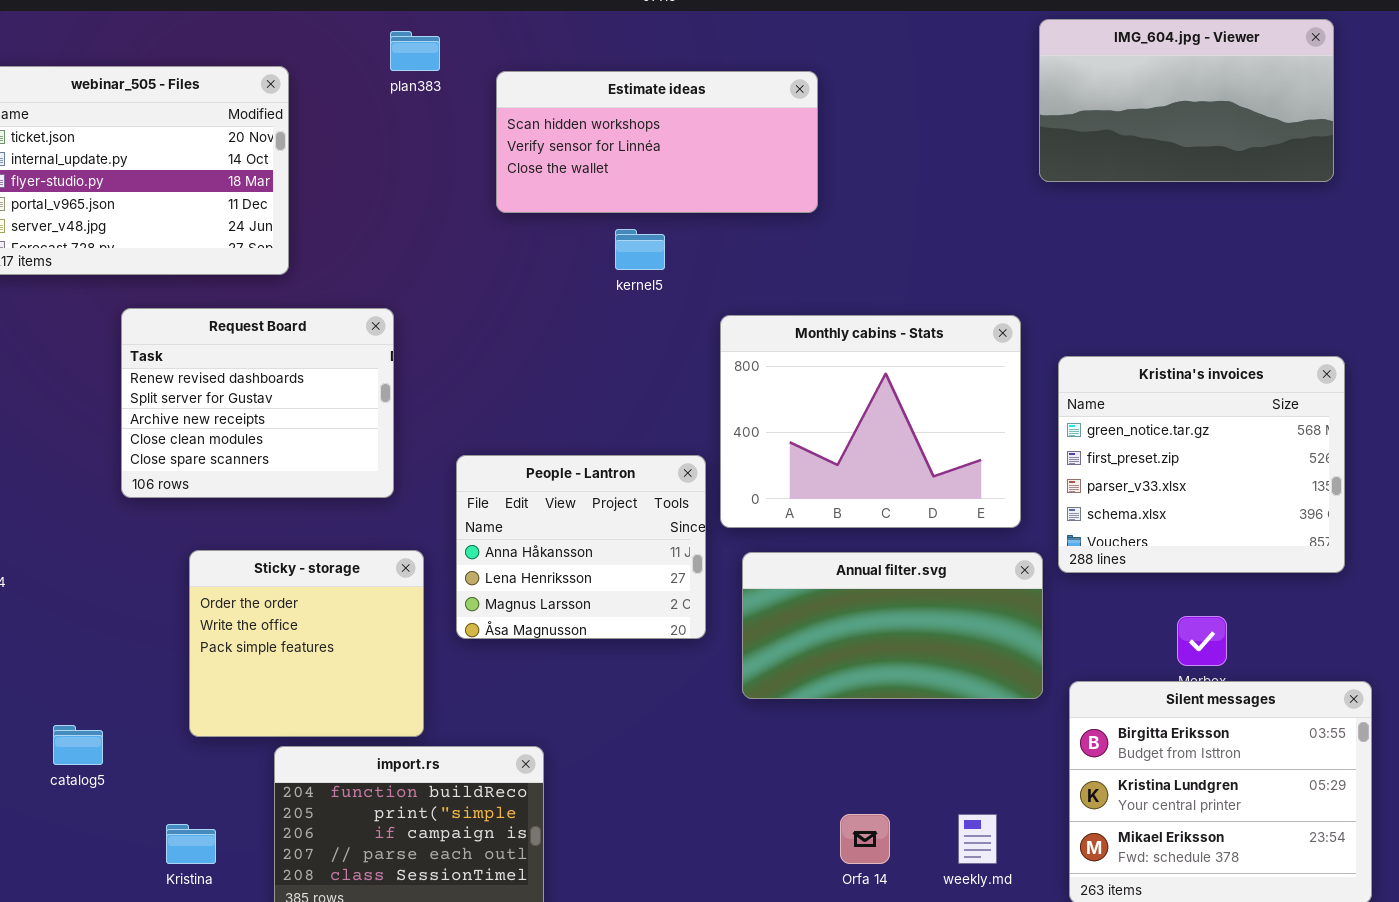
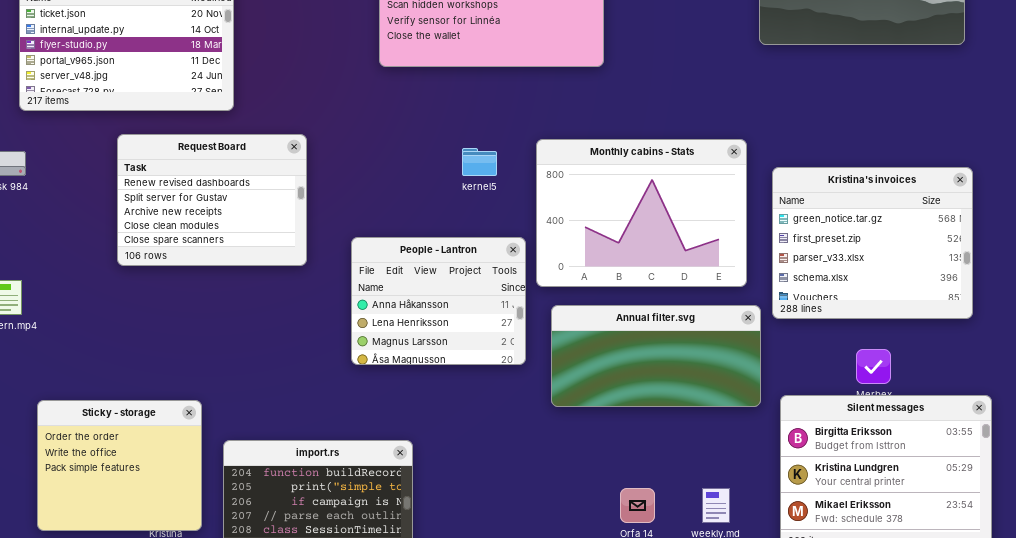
kernel5: [615,229,665,270] -> [462,148,497,176], moved
Sticky - storage: [189,550,424,737] -> [37,400,202,531], moved

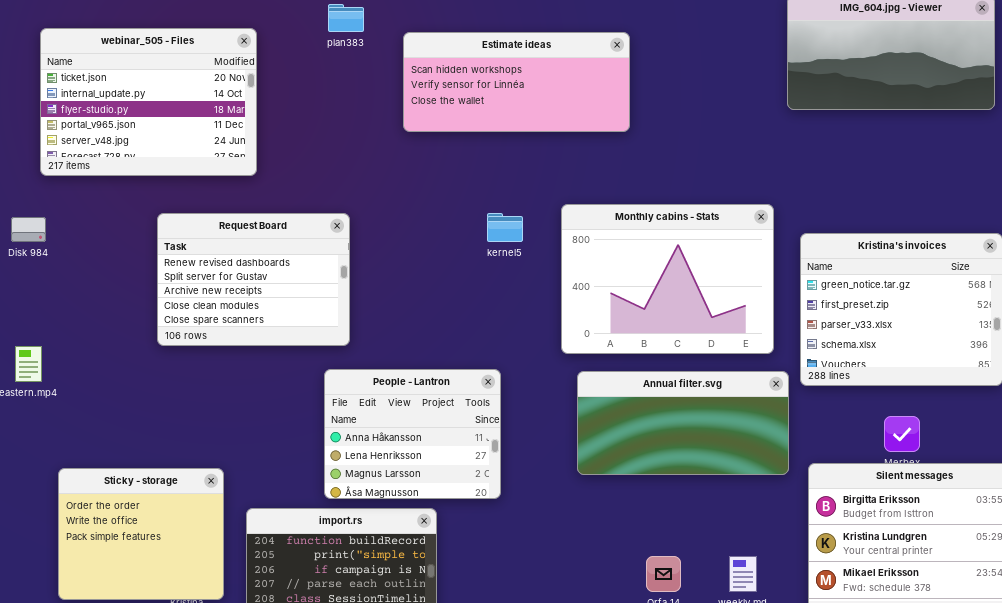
Request Board: [117,134,307,266] -> [157,213,350,346], moved
People - Lantron: [351,237,526,365] -> [324,369,501,499], moved

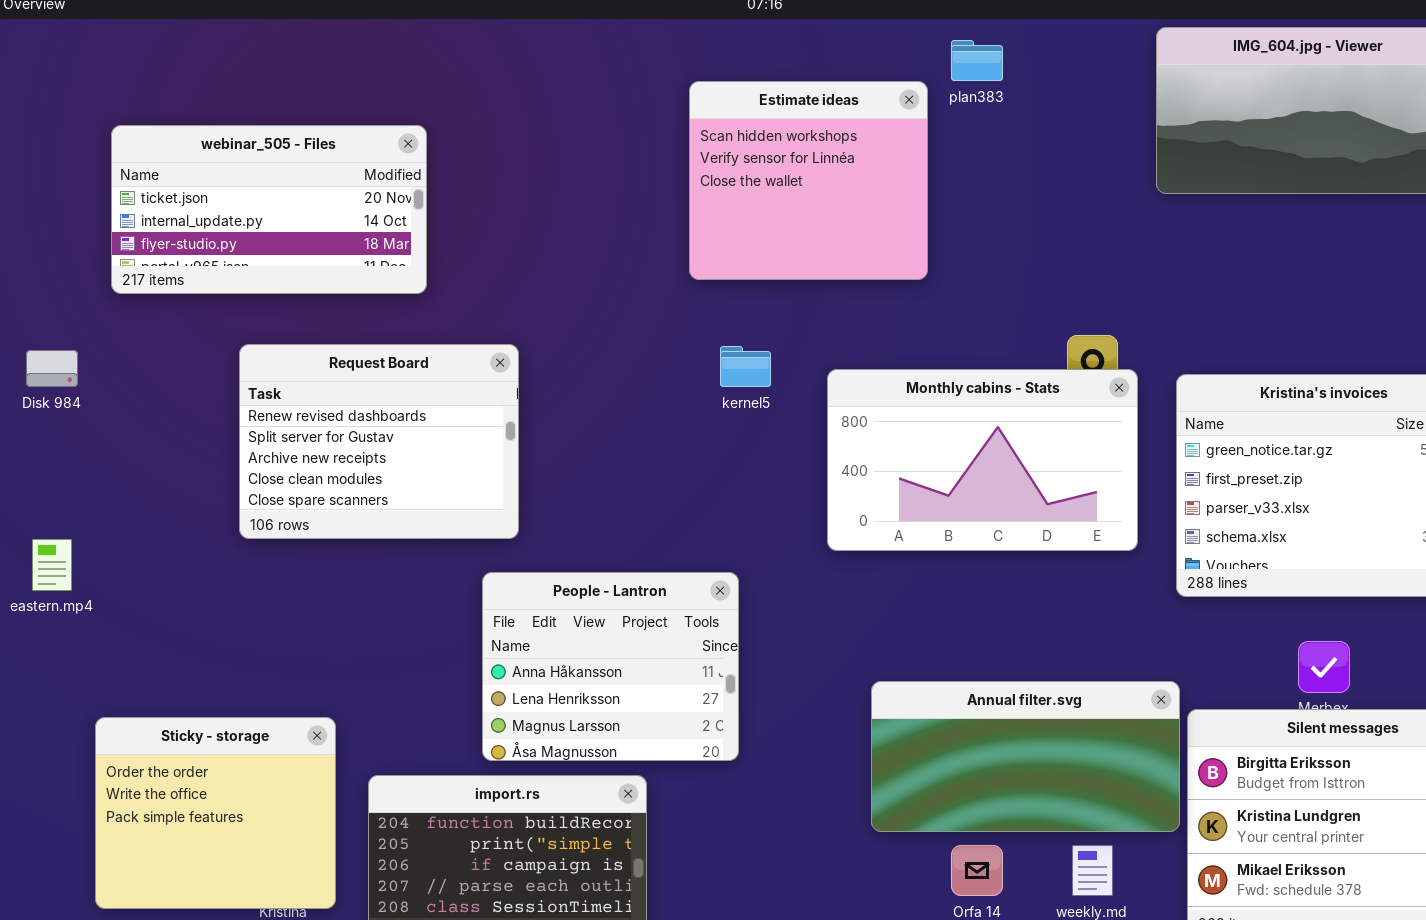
plan383: [328,4,364,32] -> [951,40,1003,81], moved
webinar_505 - Files: [40,28,257,176] -> [111,125,427,294], moved, resized
Estimate ideas: [403,32,630,132] -> [689,81,928,280], resized
Monthly cabins - Stats: [561,204,774,354] -> [827,369,1138,551], resized
Annual filter.svg: [577,371,789,475] -> [871,681,1180,832], moved

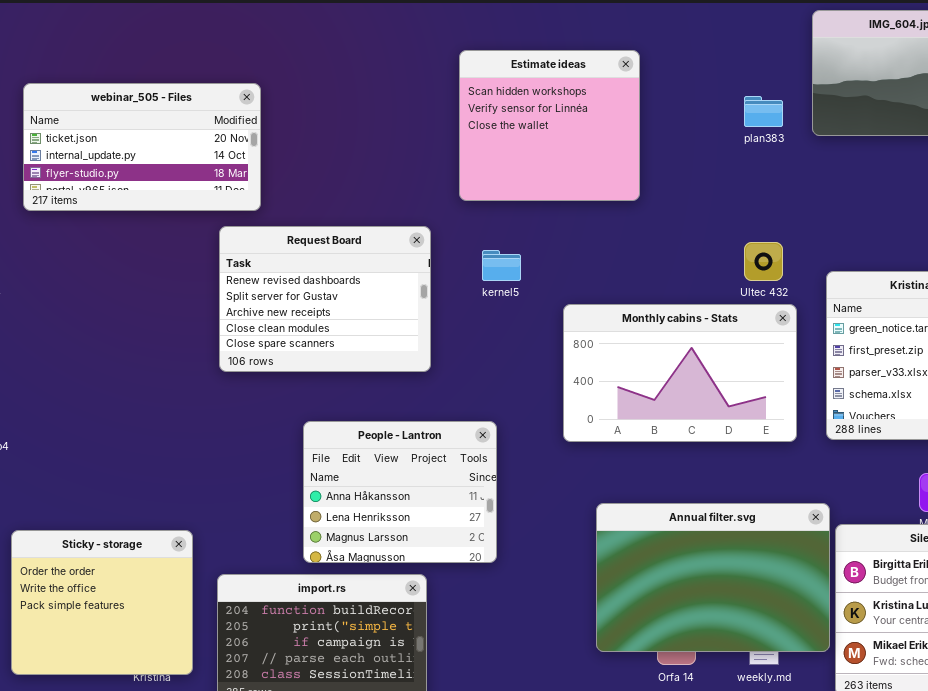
plan383: [951,40,1003,81] -> [744,96,783,127], moved
Request Board: [239,344,519,539] -> [219,226,431,372], moved
Monthly cabins - Stats: [827,369,1138,551] -> [563,304,797,442], moved
Annual filter.svg: [871,681,1180,832] -> [596,503,830,652], resized

